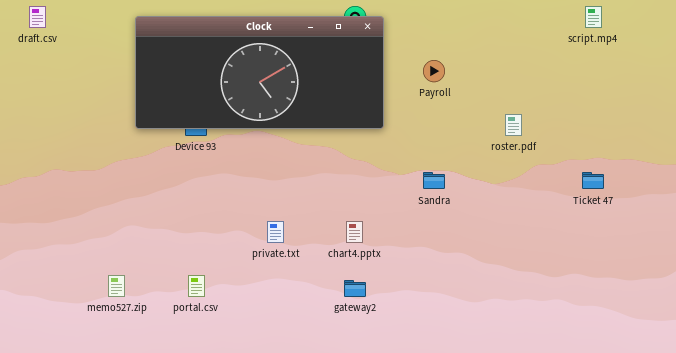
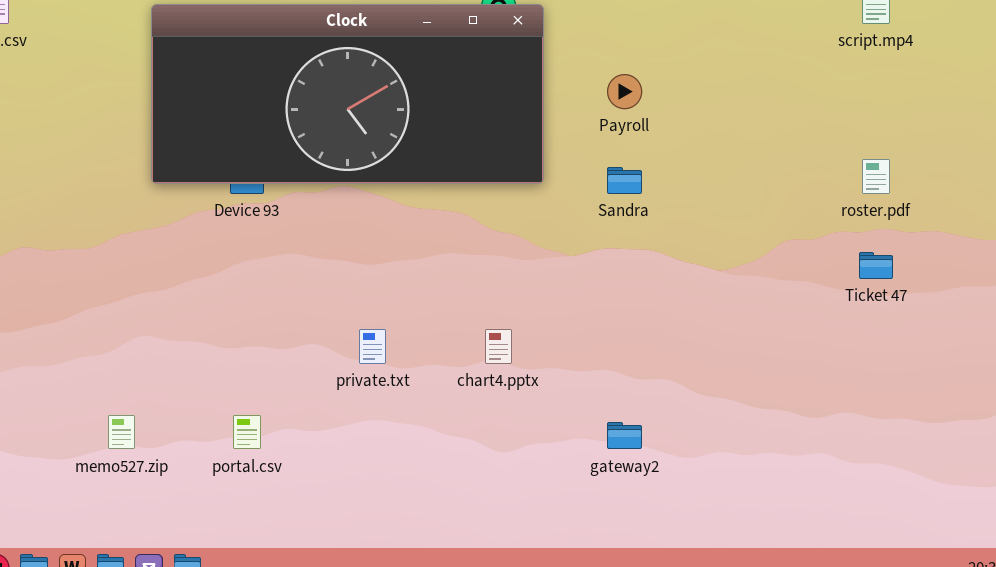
roster.pdf: [505,114,522,136] -> [862,159,890,194], moved
Sandra: [423,172,445,189] -> [607,167,642,194], moved
gateway2: [344,280,366,297] -> [607,422,642,449], moved

